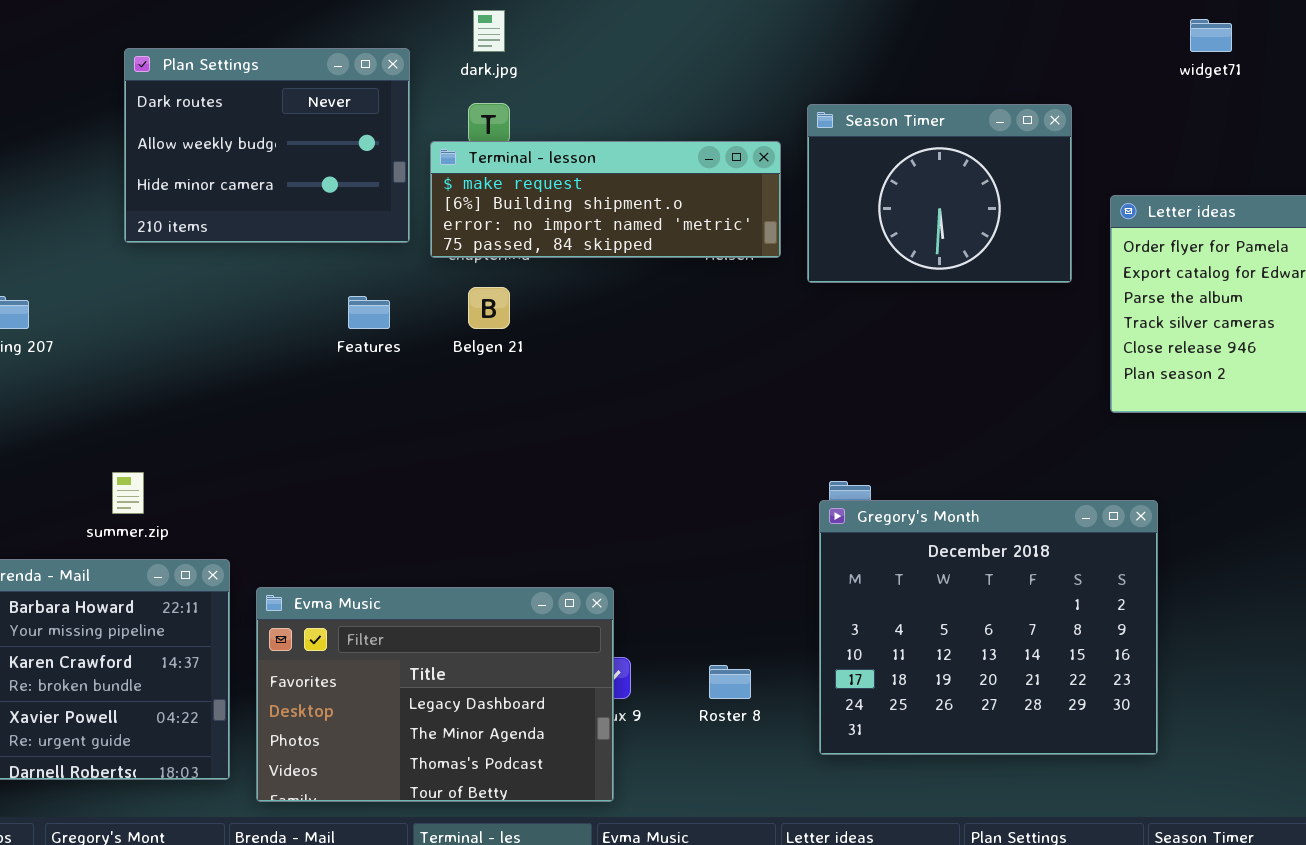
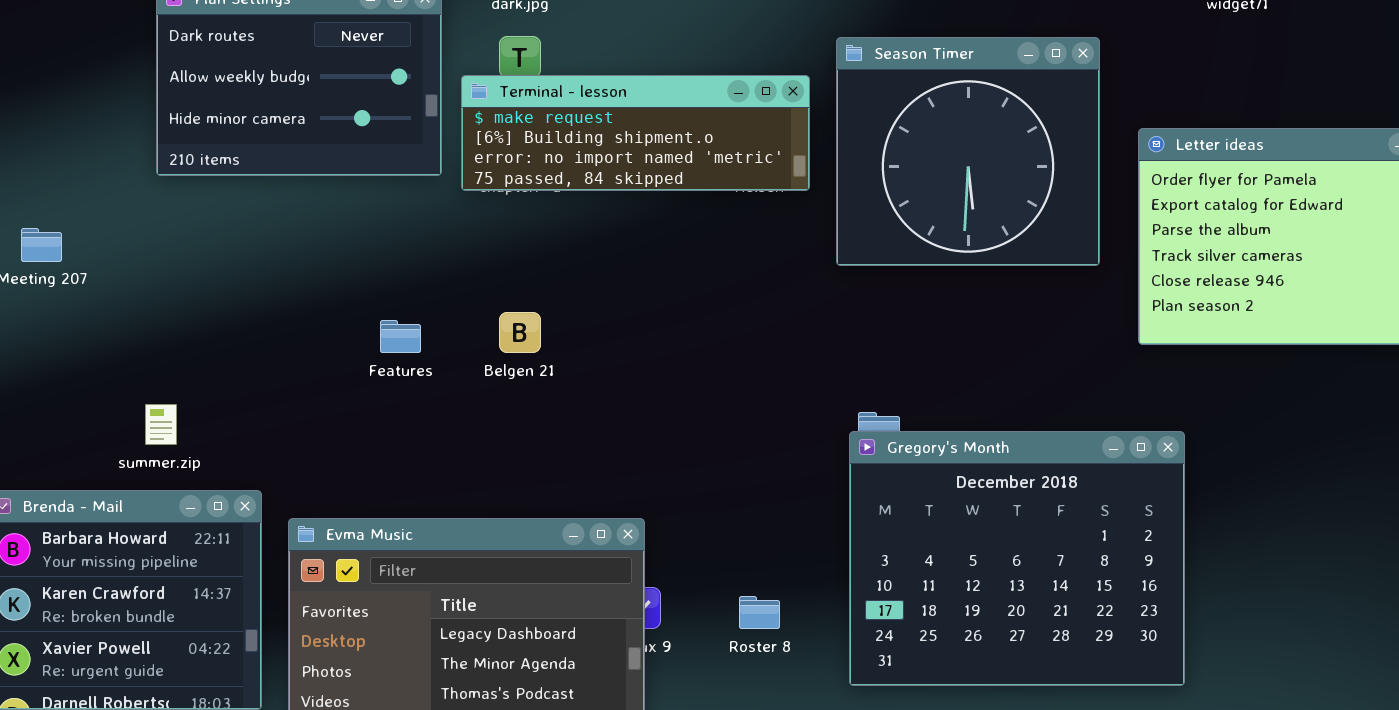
Season Timer: [807,104,1072,283] -> [836,37,1100,266], resized
Belgen 21: [468,287,510,329] -> [499,312,541,353], moved
Features: [348,296,390,329] -> [380,320,421,353], moved

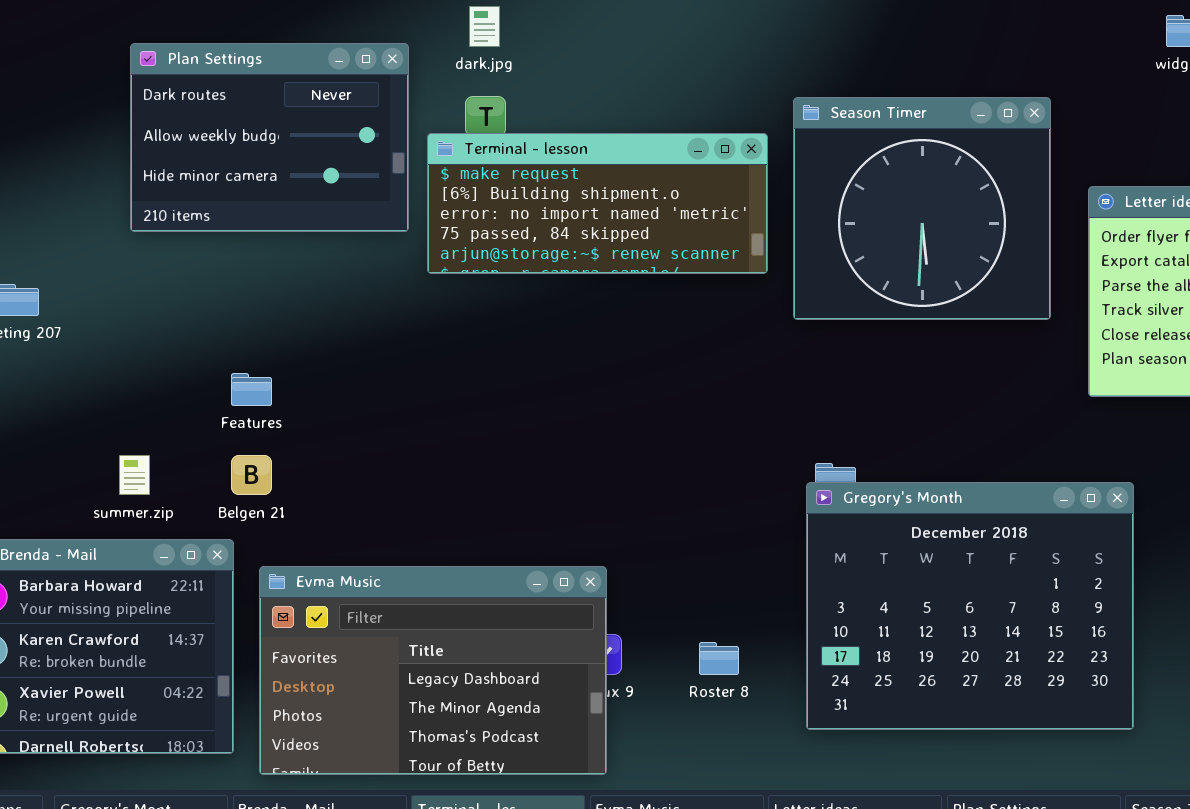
Terminal - lesson: [461,75,810,191] -> [427,133,768,274], resized
Belgen 21: [499,312,541,353] -> [231,455,272,495], moved
Features: [380,320,421,353] -> [231,373,272,406], moved

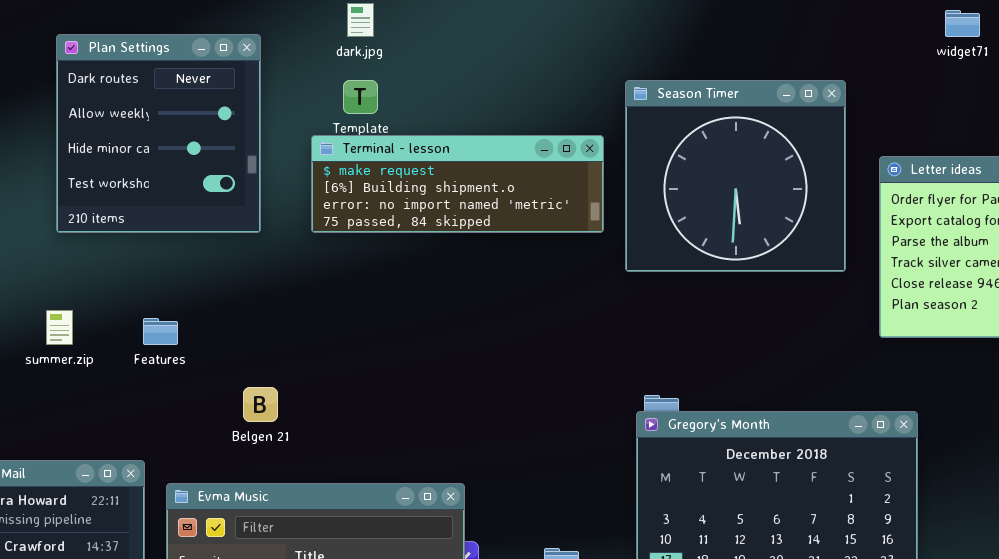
Plan Settings: [130,43,409,232] -> [56,34,261,233], resized
Terminal - lesson: [427,133,768,274] -> [311,135,604,233], resized
summer.zip: [119,455,150,495] -> [46,310,73,345], moved
Belgen 21: [231,455,272,495] -> [243,387,278,422], moved

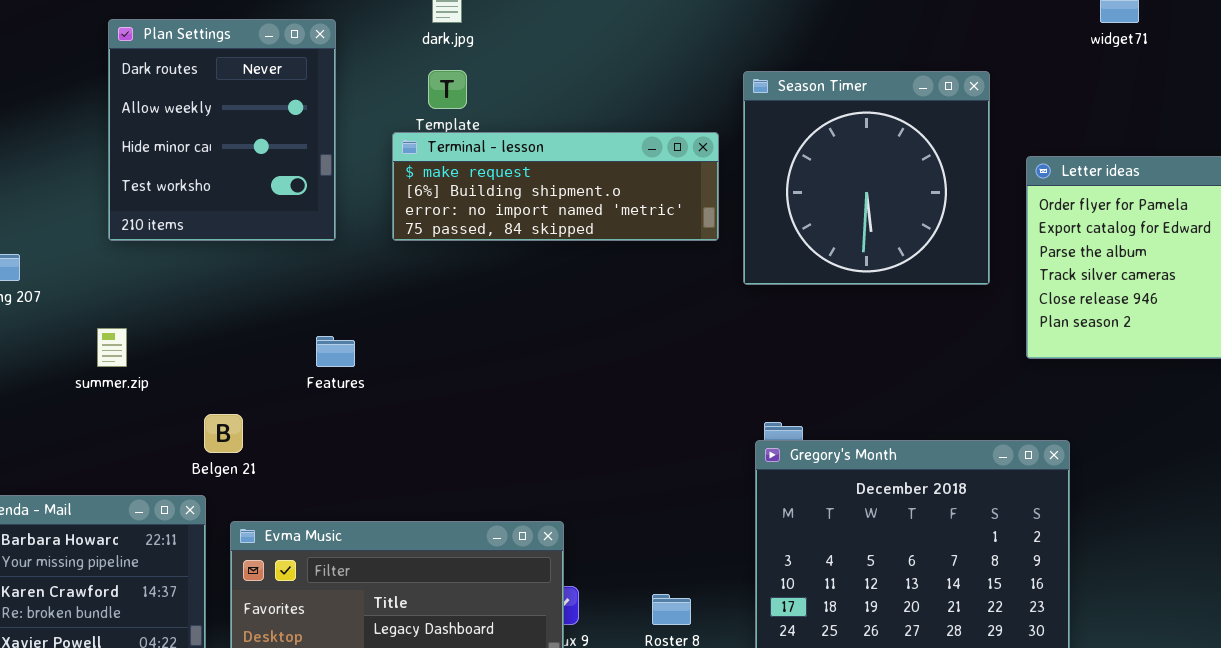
Features: [143,318,178,345] -> [316,336,355,367], moved
Belgen 21: [243,387,278,422] -> [204,414,243,453], moved

